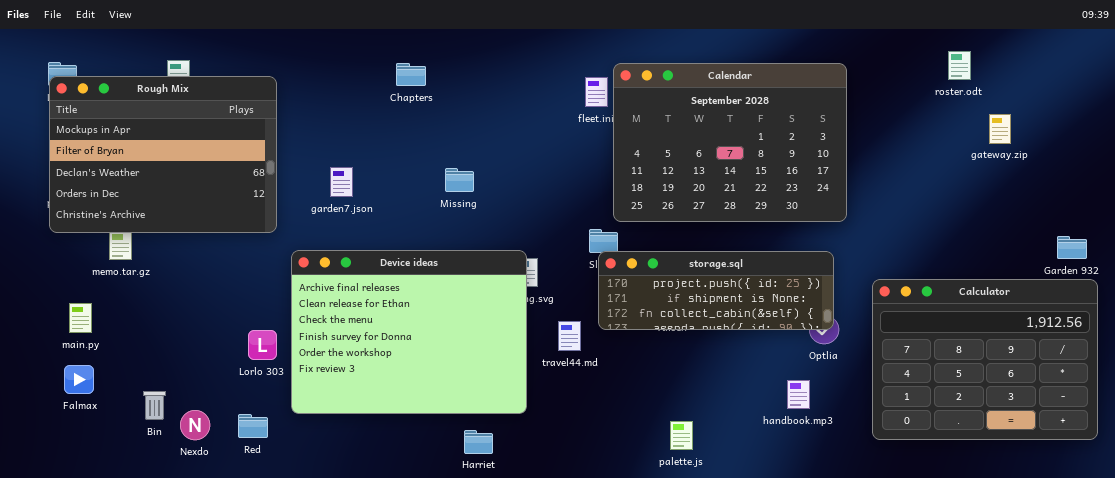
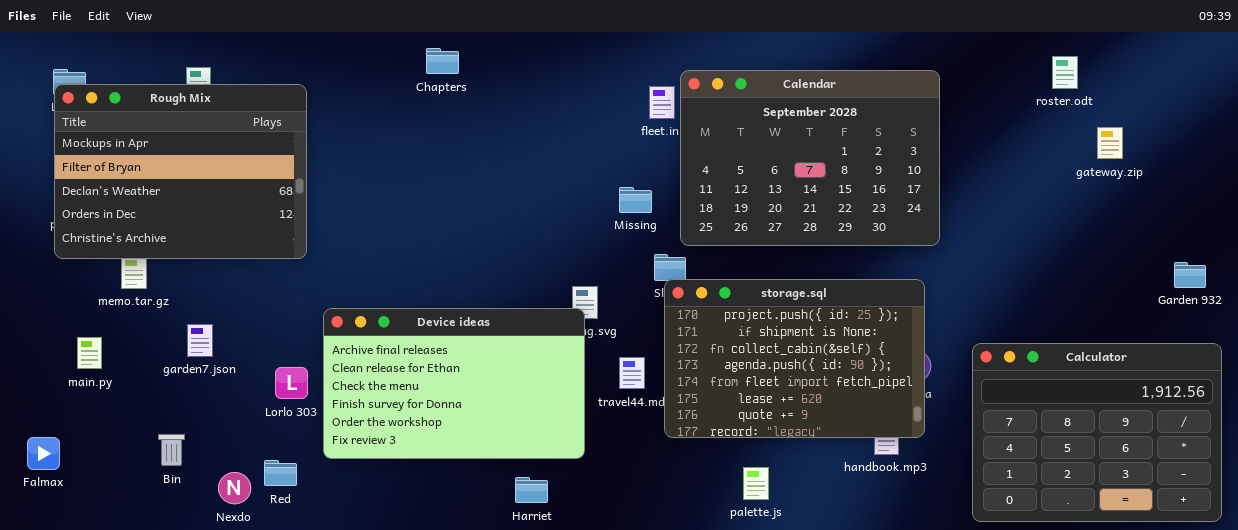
Chapters: [396,63,426,86] -> [426,48,459,74], moved
garden7.json: [330,167,353,197] -> [187,324,213,357], moved
Missing: [445,168,474,192] -> [619,187,652,213], moved
Device ideas: [291,250,527,414] -> [323,308,585,459], resized
storage.sql: [598,251,834,330] -> [664,279,925,438], resized
Calculator: [872,279,1098,440] -> [972,343,1222,522], moved
Falmax: [64,365,94,394] -> [27,437,60,470], moved
Nexdo: [180,410,210,440] -> [218,472,251,504], moved

